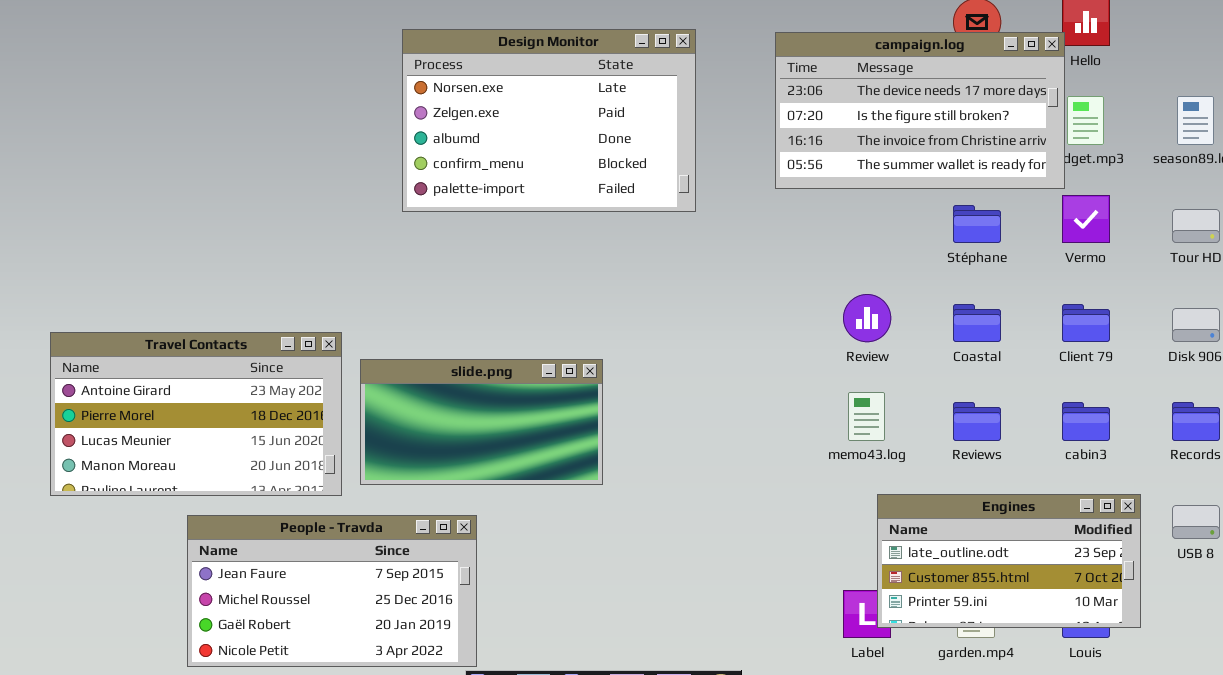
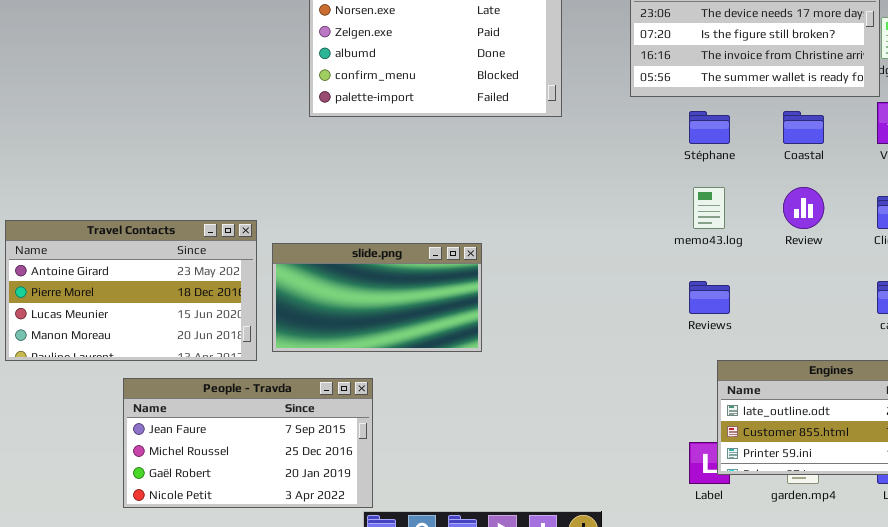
Stéphane: [953,205,1001,243] -> [689,111,730,144], moved
Review: [843,294,891,342] -> [783,187,824,229], moved
Coastal: [953,304,1001,342] -> [783,111,824,144], moved
memo43.log: [848,392,885,441] -> [693,187,725,229], moved
Reviews: [953,402,1001,441] -> [689,281,730,314], moved

